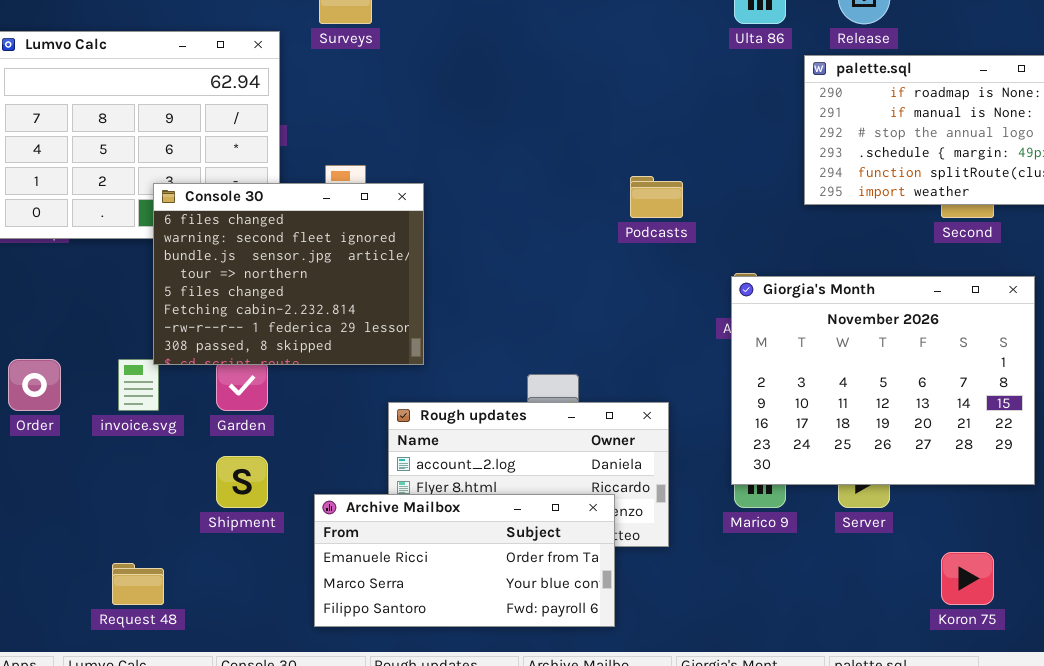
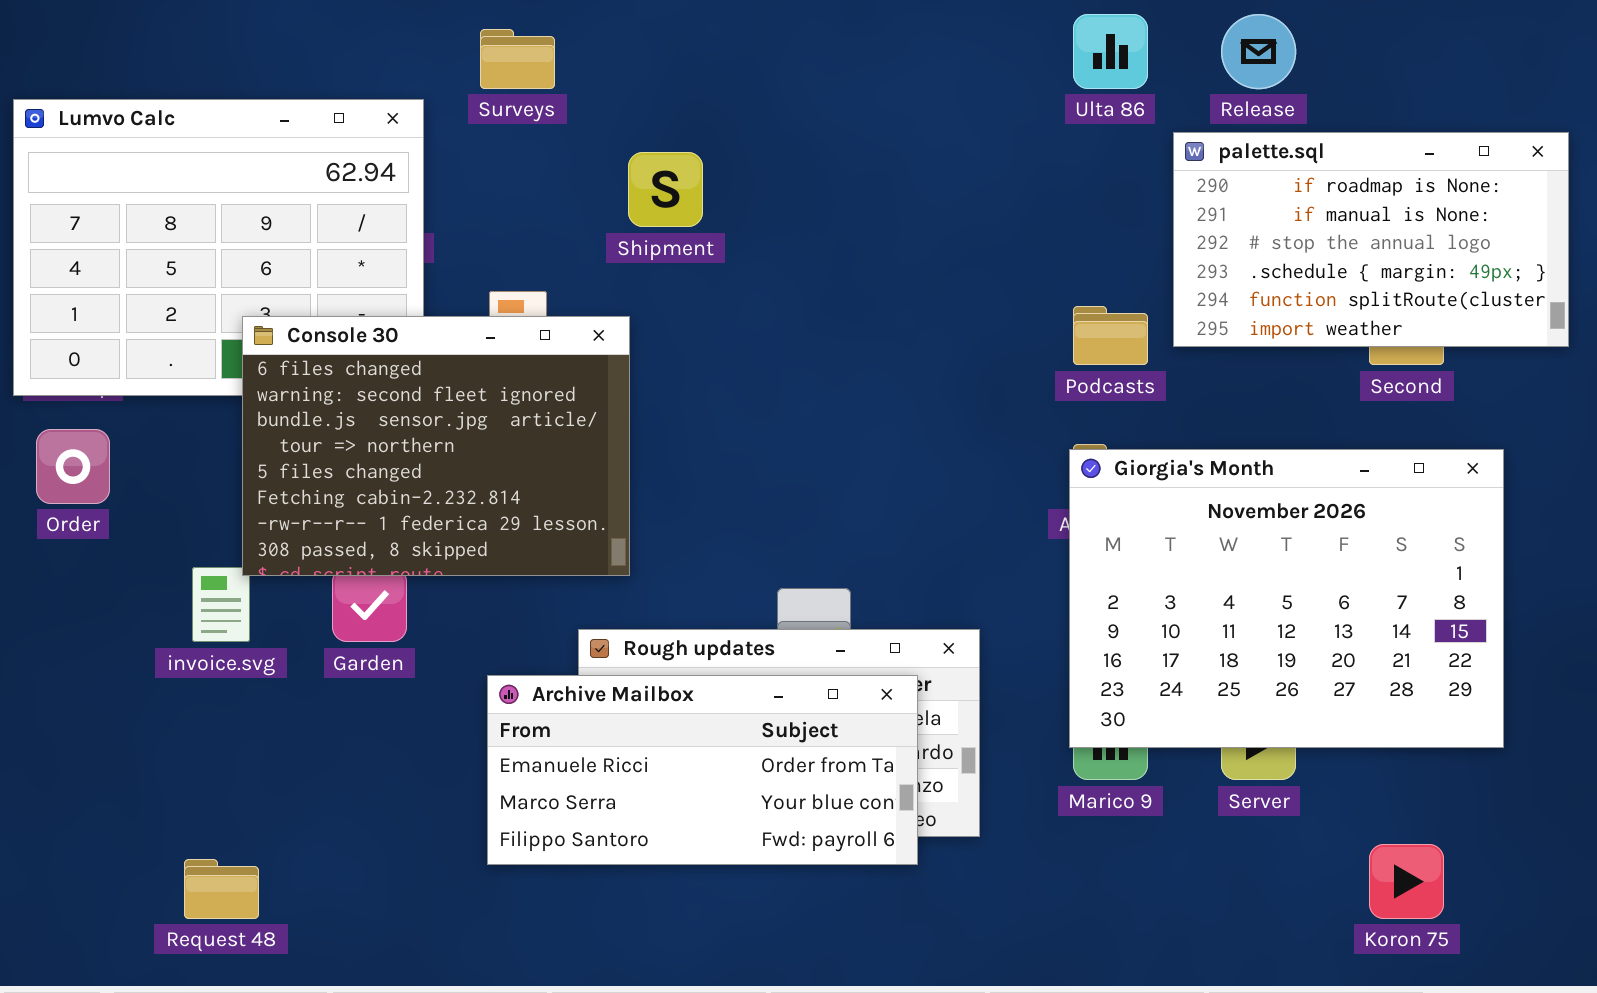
Podcasts: [630,176,683,218] -> [1073,306,1148,365], moved
Order: [8,359,61,411] -> [36,429,110,504], moved
Shipment: [216,456,268,508] -> [628,152,703,227], moved
Archive Mailbox: [314,494,615,627] -> [487,675,918,865], moved

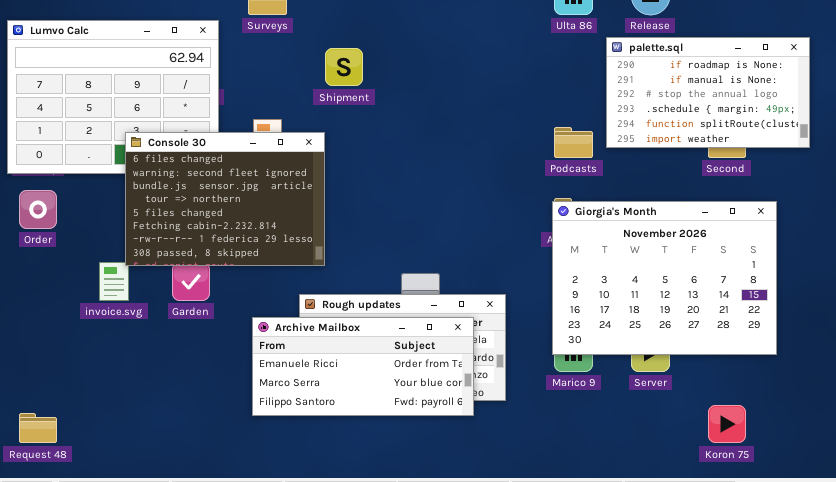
Request 48: [184,859,259,919] -> [19,413,57,443], moved

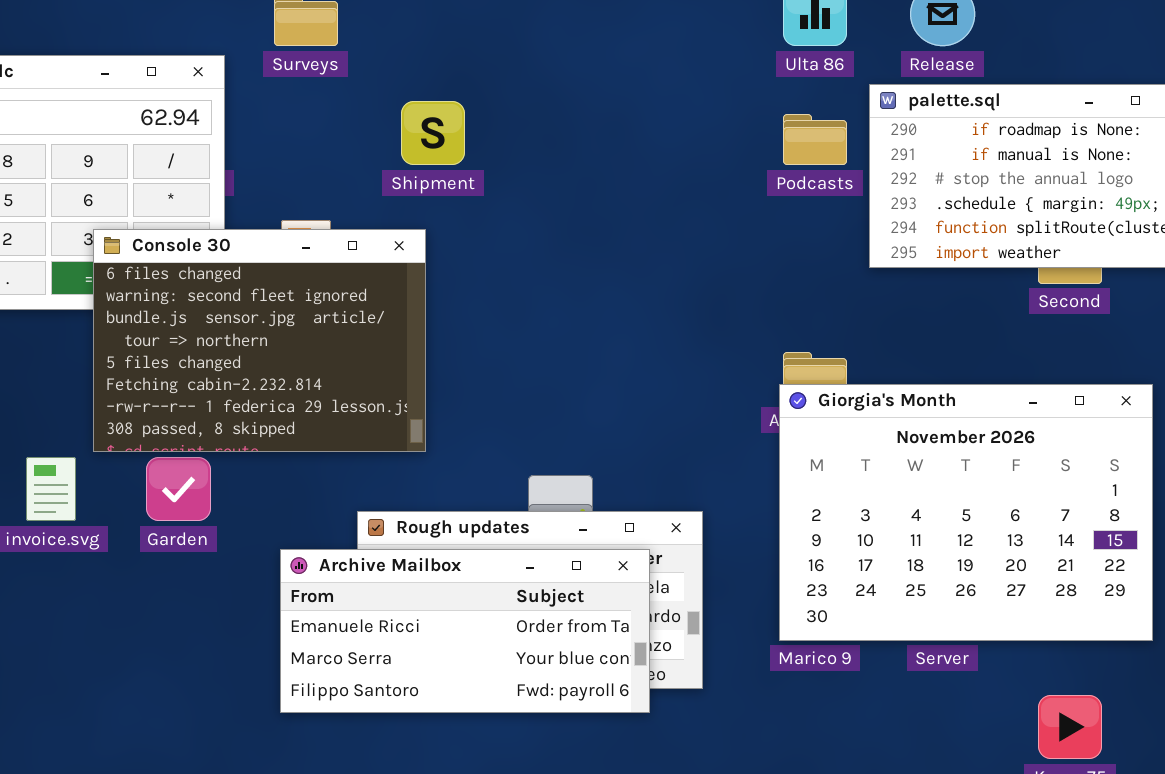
Podcasts: [554,127,593,158] -> [783,114,847,165], moved
Console 30: [125,132,325,266] -> [93,229,426,452], moved
Giorgia's Month: [552,201,777,355] -> [779,384,1153,641], moved

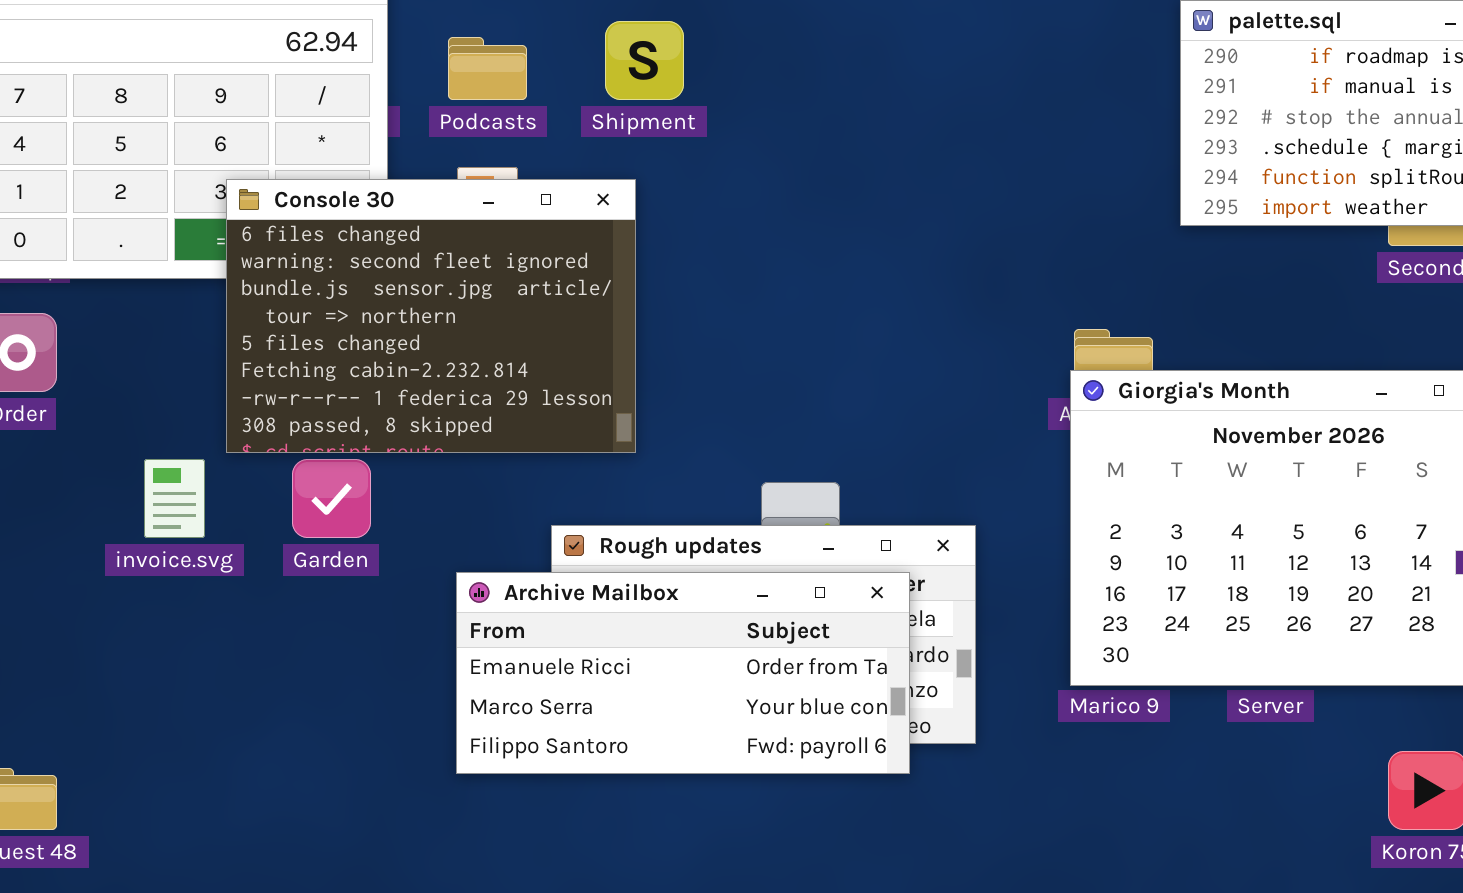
Podcasts: [783,114,847,165] -> [448,37,527,100], moved

